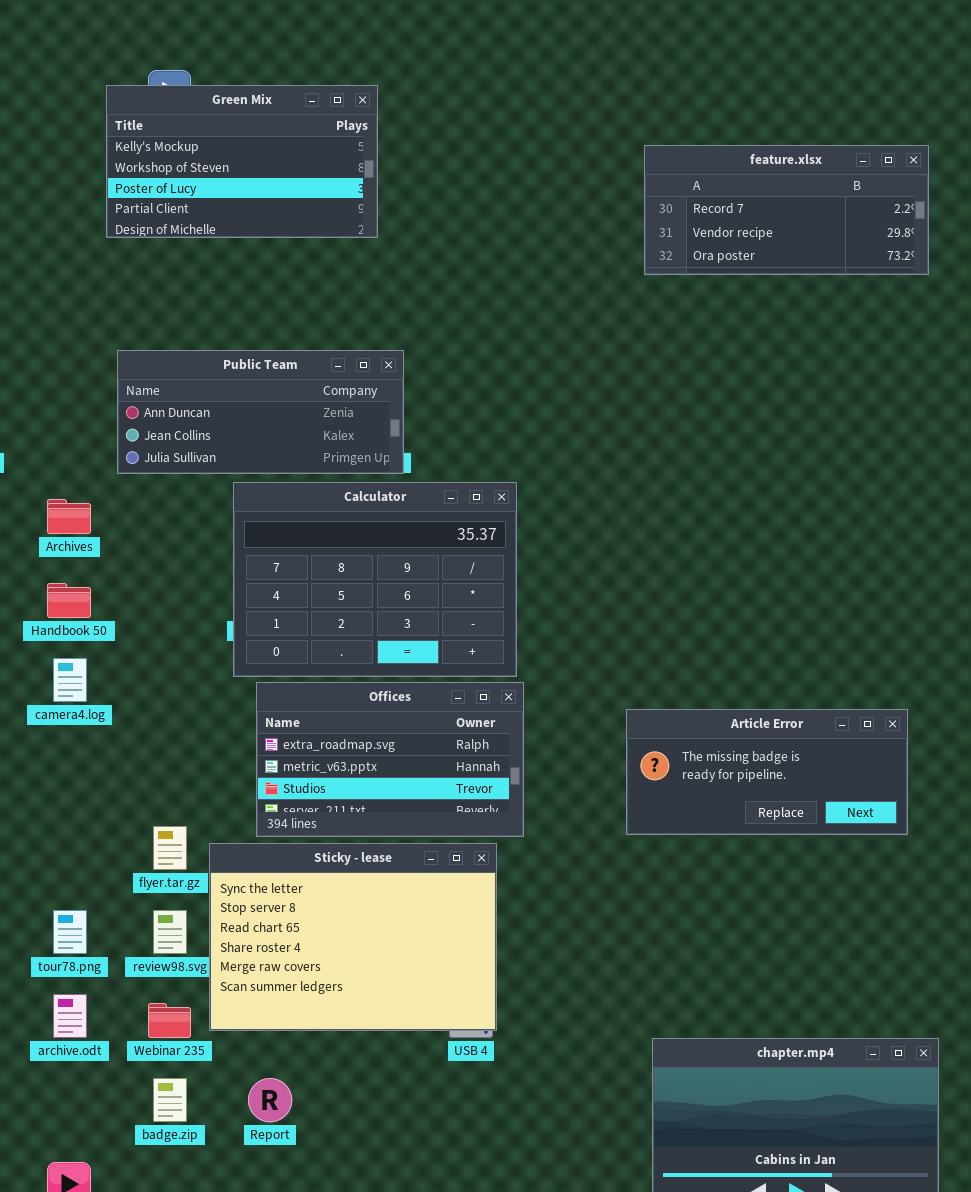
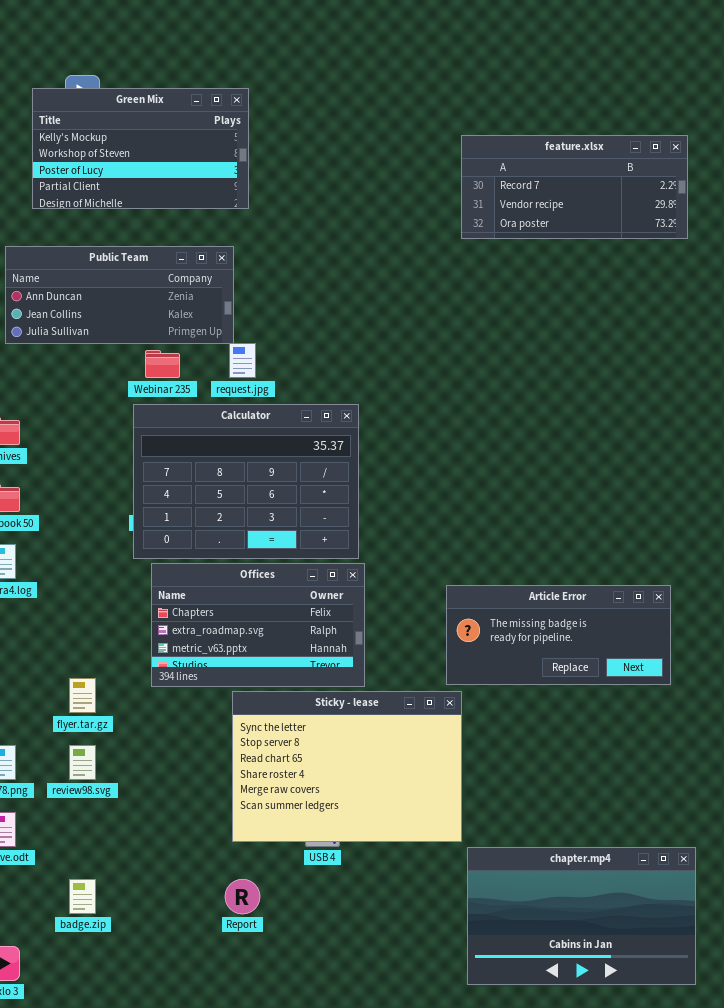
Public Team: [117,350,404,474] -> [5,246,234,344], moved
Offices: [256,682,524,837] -> [151,563,365,687], scrolled up 1 row
Sticky - lease: [209,843,497,1031] -> [232,691,462,842], moved
Webinar 235: [148,1003,191,1038] -> [145,350,180,378], moved
Report: [248,1078,292,1122] -> [225,879,260,914], moved

